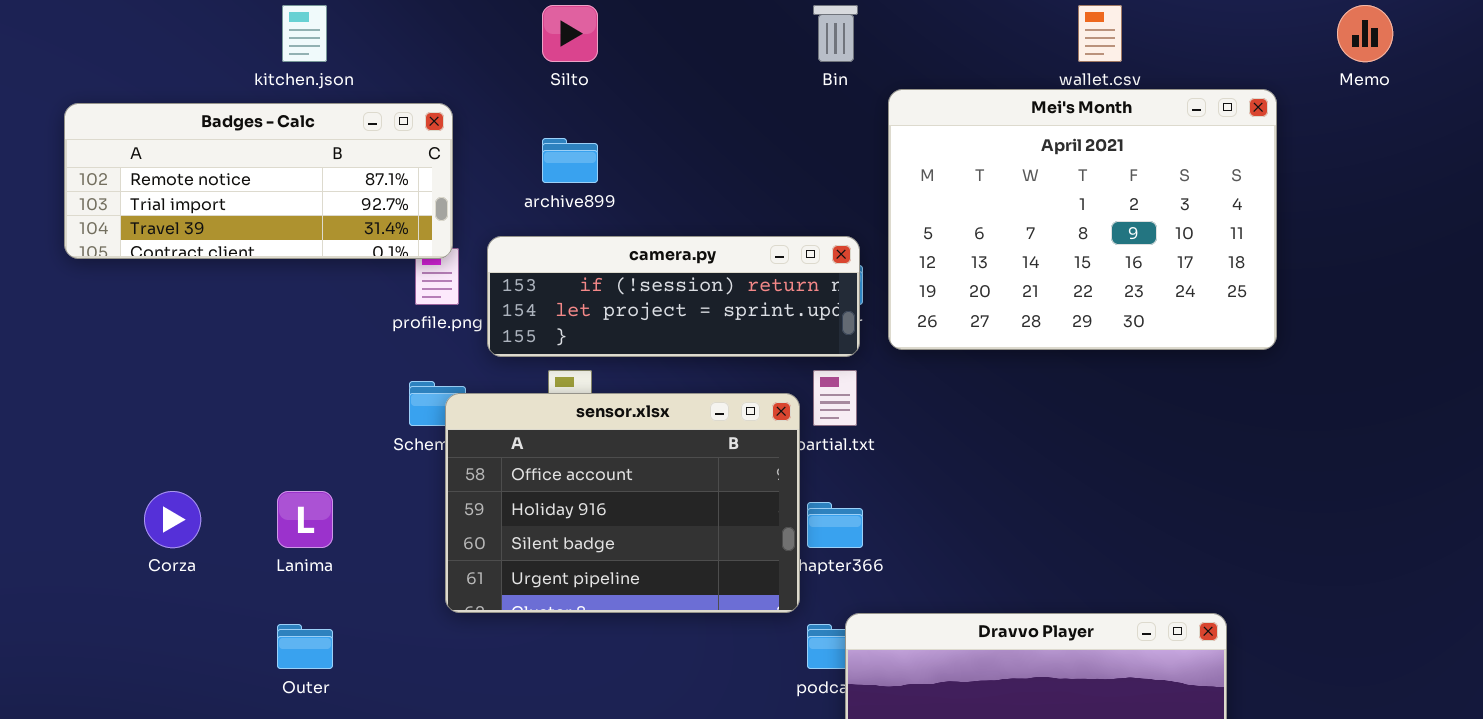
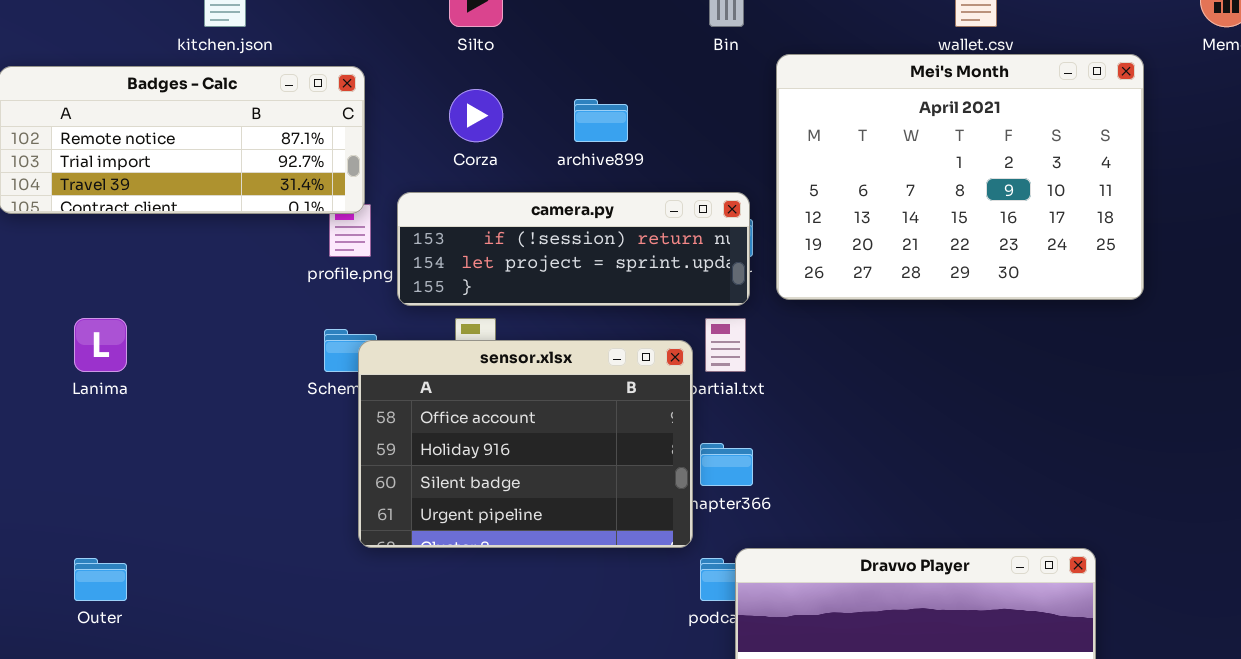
archive899: [542,138,598,183] -> [574,99,628,142], moved
Corza: [144,491,201,548] -> [449,89,503,142], moved
Lanima: [277,491,333,548] -> [74,318,127,372], moved
Outer: [277,624,333,669] -> [74,558,127,601], moved

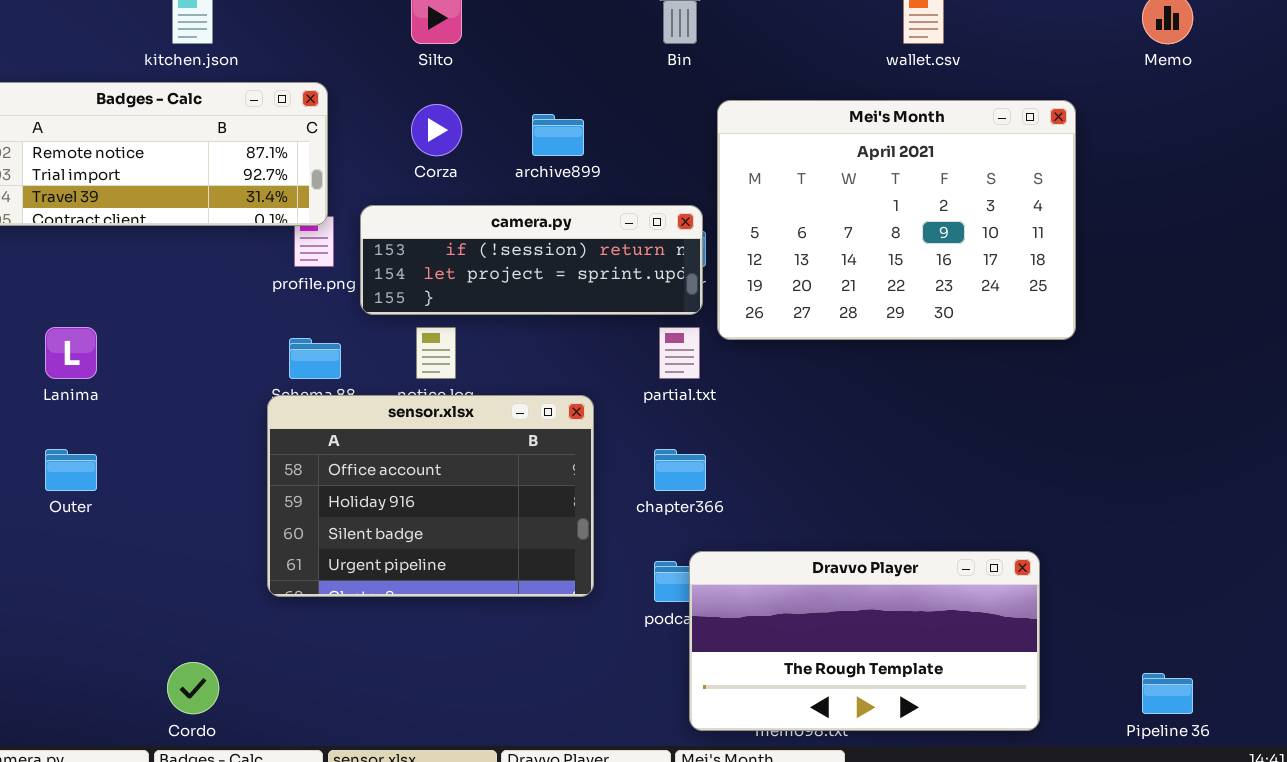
Mei's Month: [776,54,1144,300] -> [717,100,1076,340], moved
sensor.xlsx: [358,340,693,548] -> [267,395,594,597], moved
Outer: [74,558,127,601] -> [45,449,97,491], moved

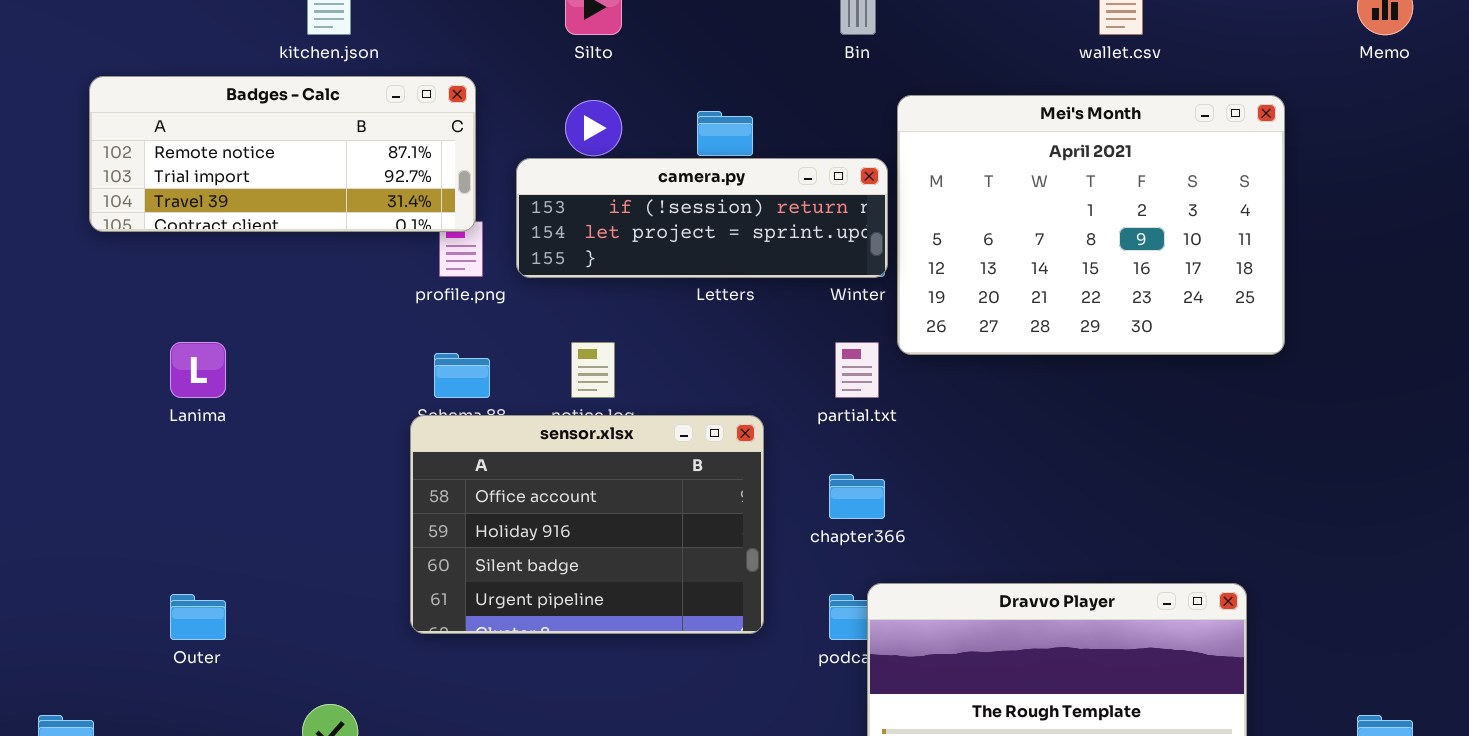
camera.py: [360,205,703,315] -> [516,158,888,278], moved
Outer: [45,449,97,491] -> [170,594,226,640], moved

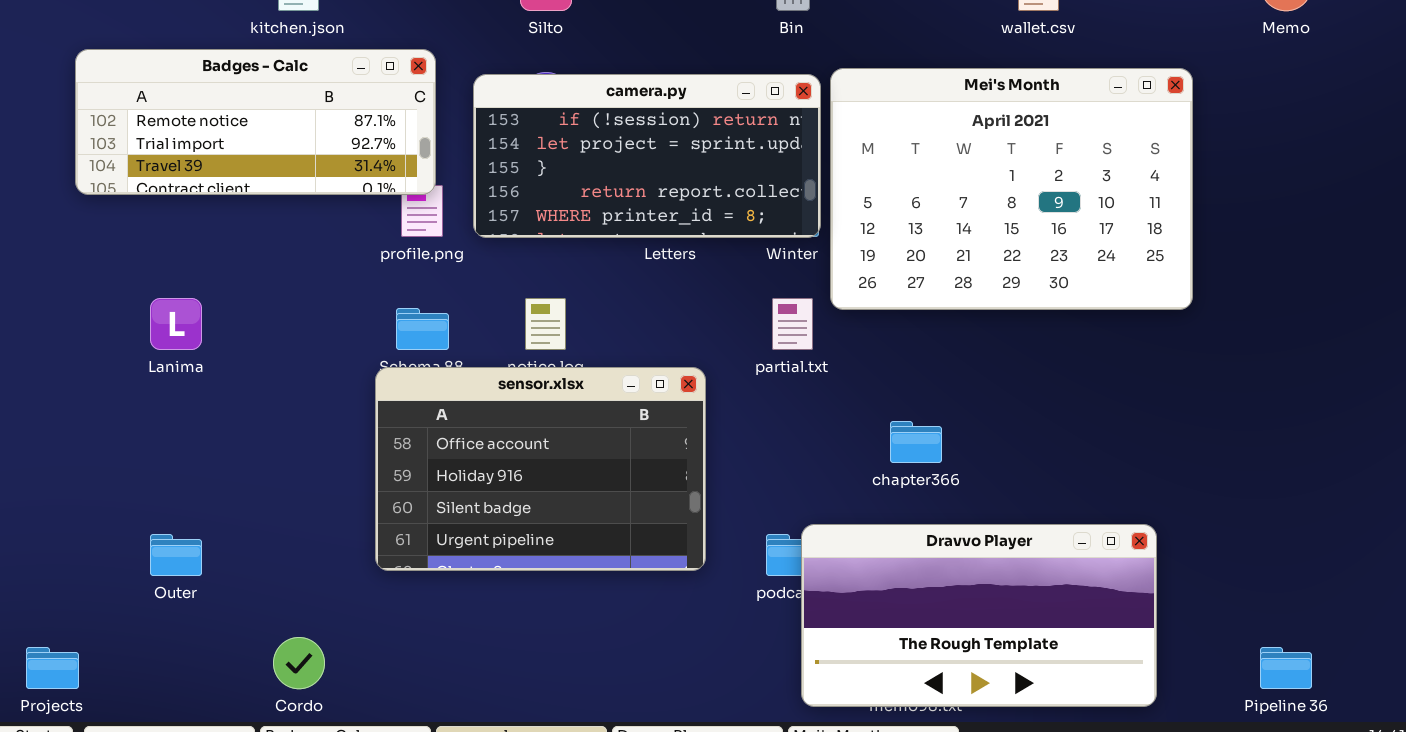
camera.py: [516,158,888,278] -> [473,74,821,238], resized
chapter366: [829,474,885,519] -> [890,421,942,463], moved

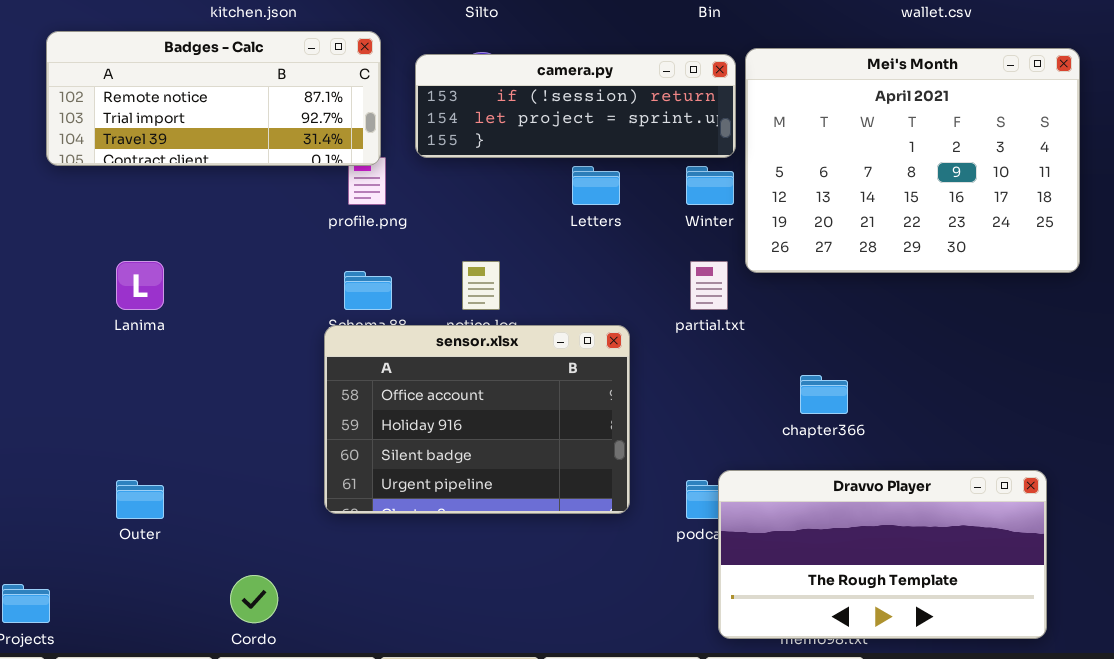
camera.py: [473,74,821,238] -> [415,54,736,158], resized

